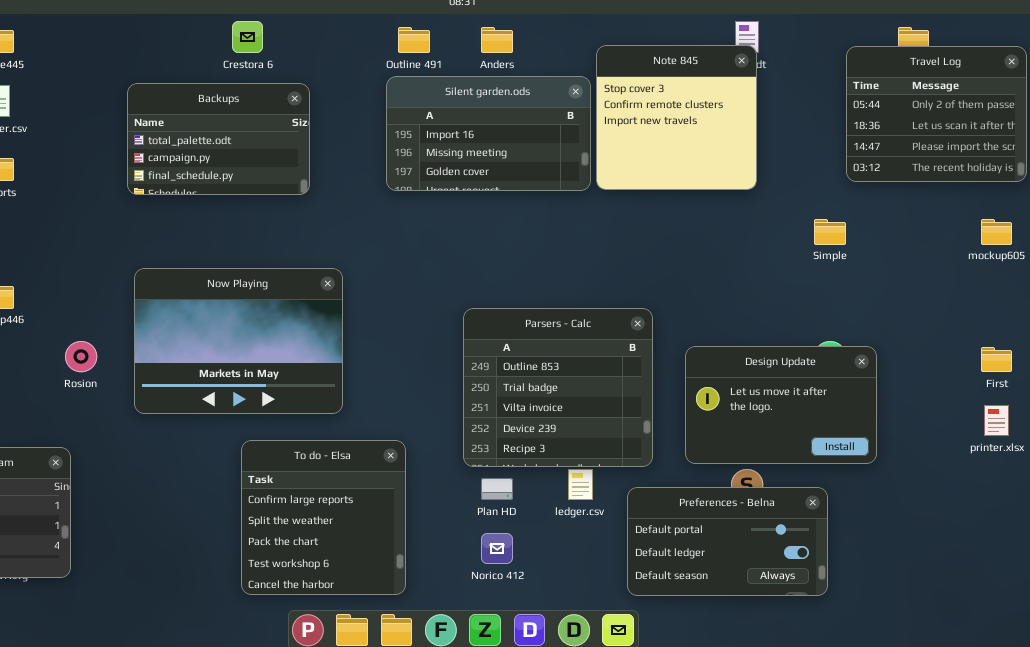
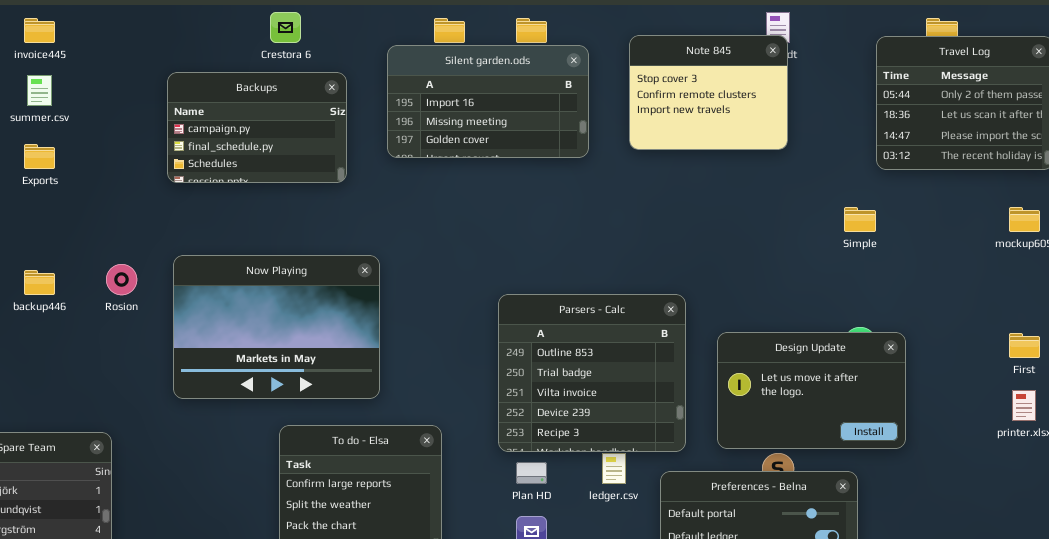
Note 845: [596,45,757,190] -> [629,35,788,150], resized
Silent garden.ods: [386,76,591,191] -> [387,45,589,158], moved
Backups: [127,83,310,195] -> [167,72,347,183], scrolled down 1 row
Rosion: [65,341,97,372] -> [106,264,137,295], moved

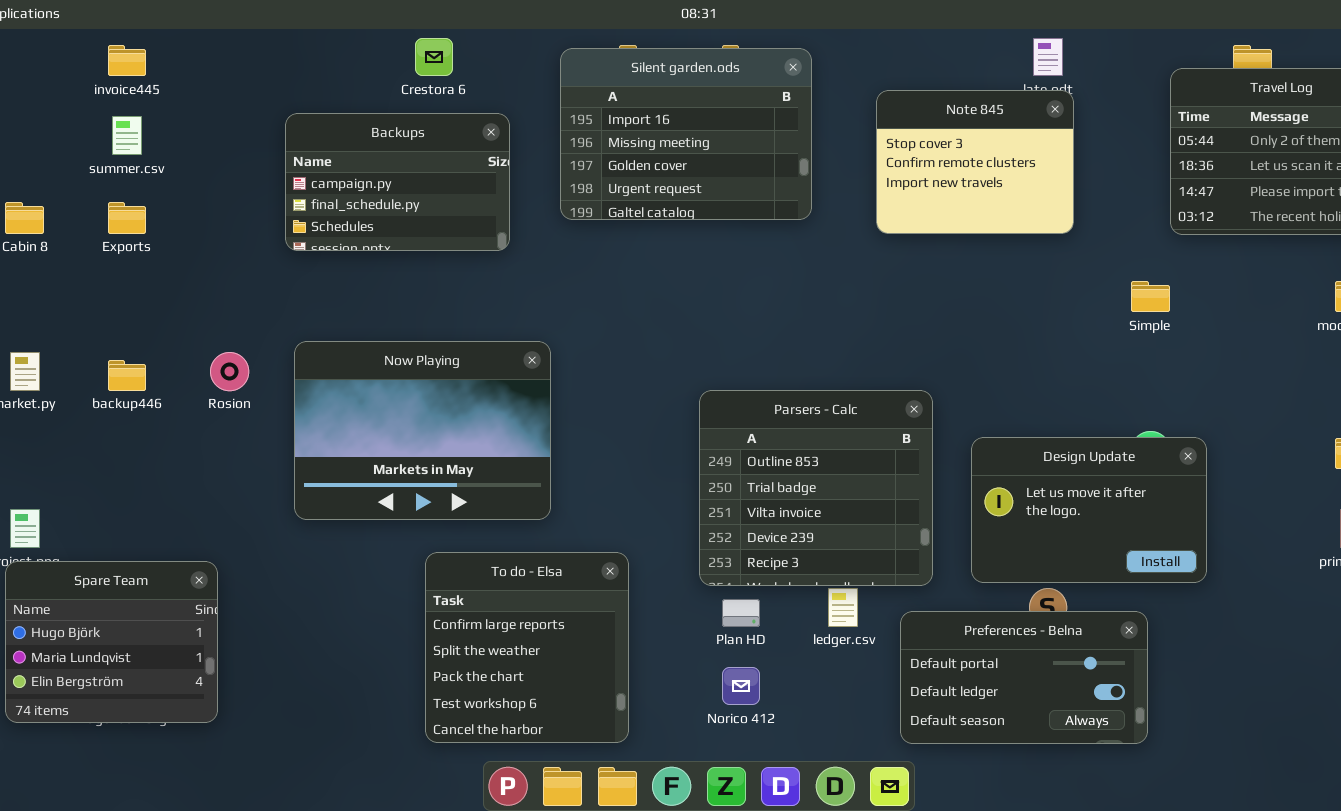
Note 845: [629,35,788,150] -> [876,90,1074,234], moved
Silent garden.ods: [387,45,589,158] -> [560,48,812,220], resized

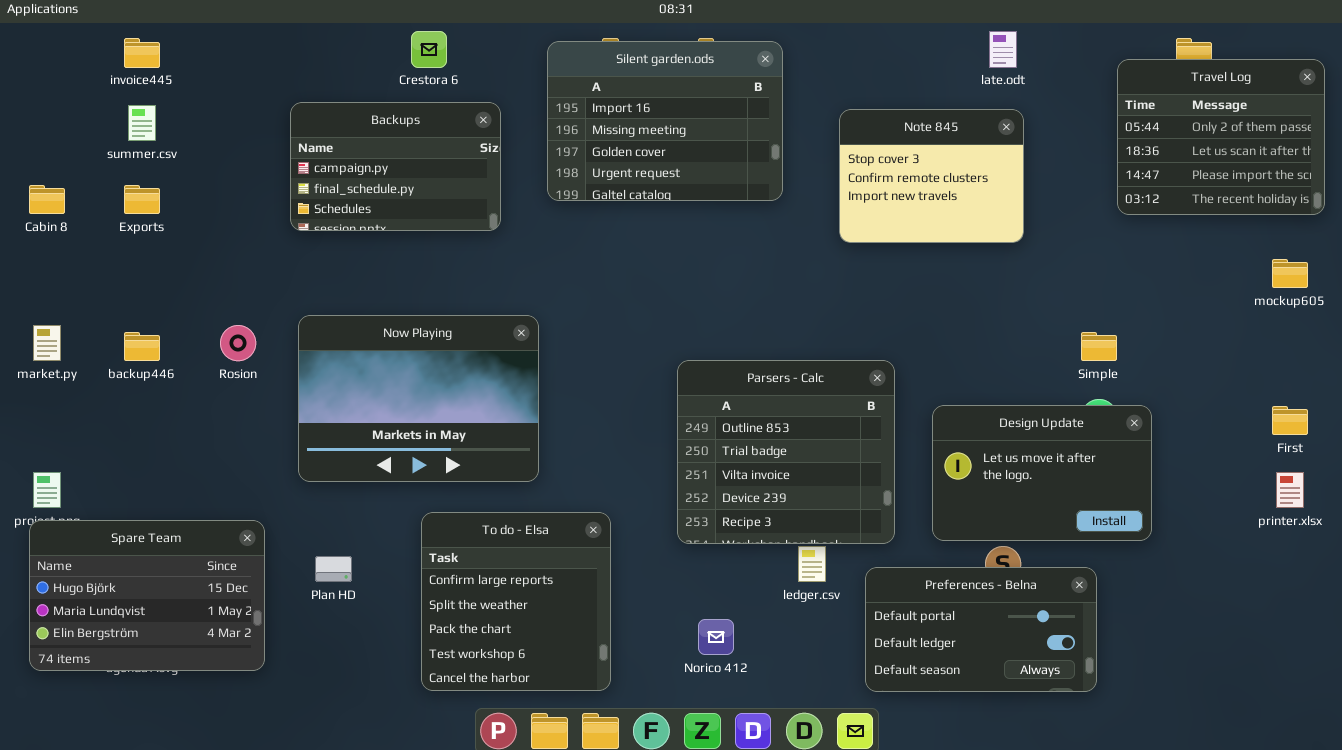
Note 845: [876,90,1074,234] -> [839,109,1024,243], moved
Simple: [1131,281,1170,312] -> [1081,332,1117,361], moved
Spare Team: [5,561,218,723] -> [29,520,265,671], resized
Plan HD: [722,599,760,627] -> [315,556,352,582], moved

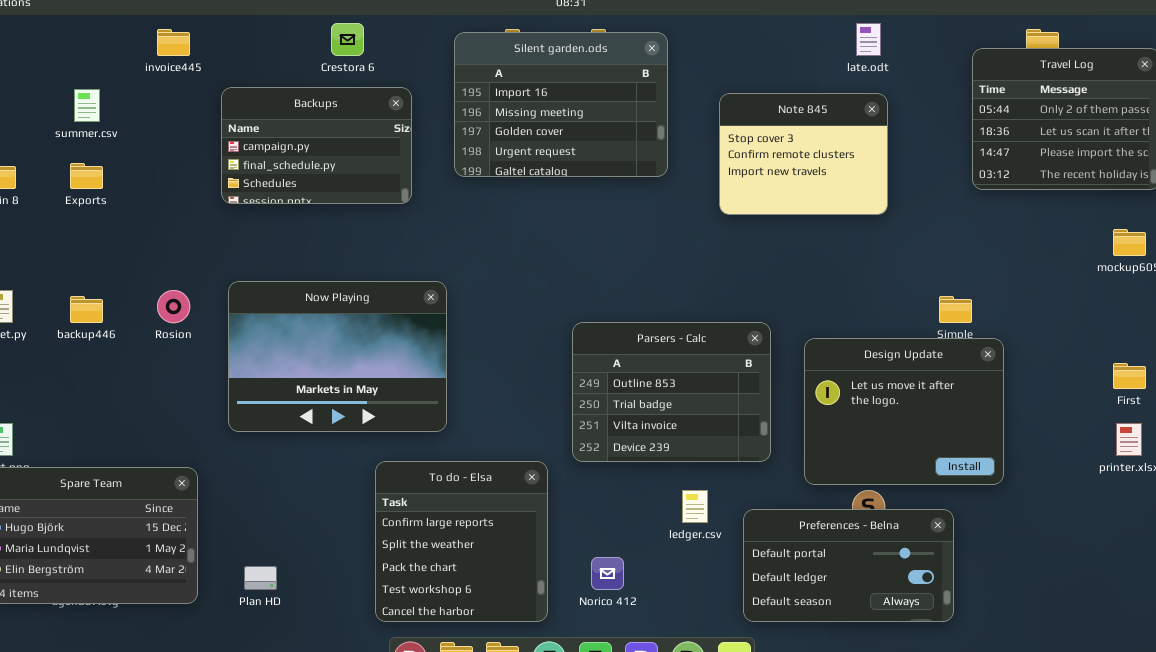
invoice445: [124,38,160,68] -> [157,29,190,56], moved
Parsers - Calc: [677,360,895,544] -> [572,322,771,462], resized
Design Update: [932,405,1152,541] -> [804,338,1004,485], resized
To do - Elsa: [421,512,611,691] -> [375,461,548,622], moved
Plan HD: [315,556,352,582] -> [244,566,277,590], moved

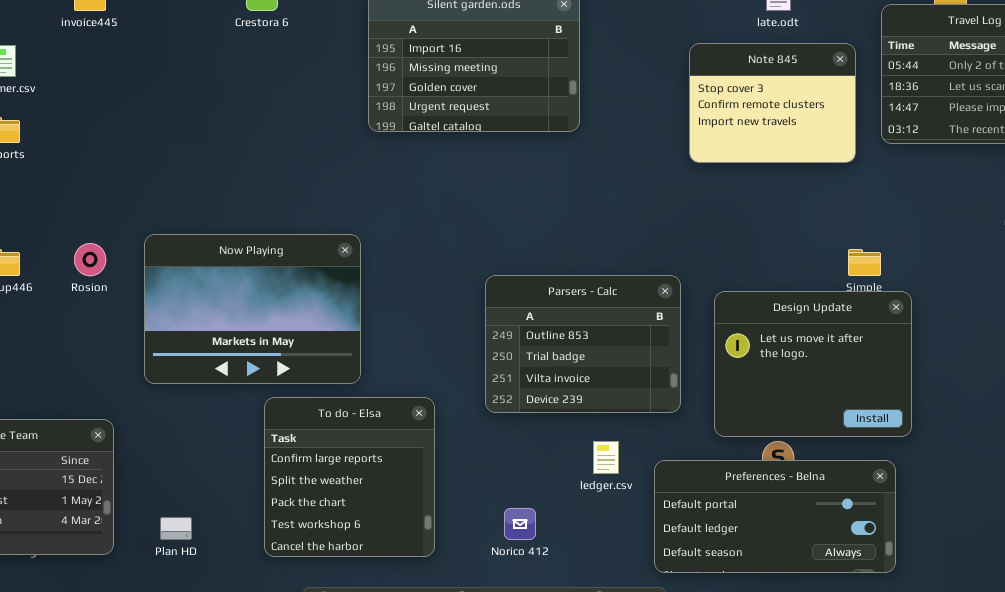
Backups: [221,87,412,204] -> none, closed
Note 845: [719,93,888,215] -> [689,43,856,163], moved
To do - Elsa: [375,461,548,622] -> [264,397,435,557], moved
Preferences - Belna: [743,509,954,622] -> [654,460,896,573], resized

